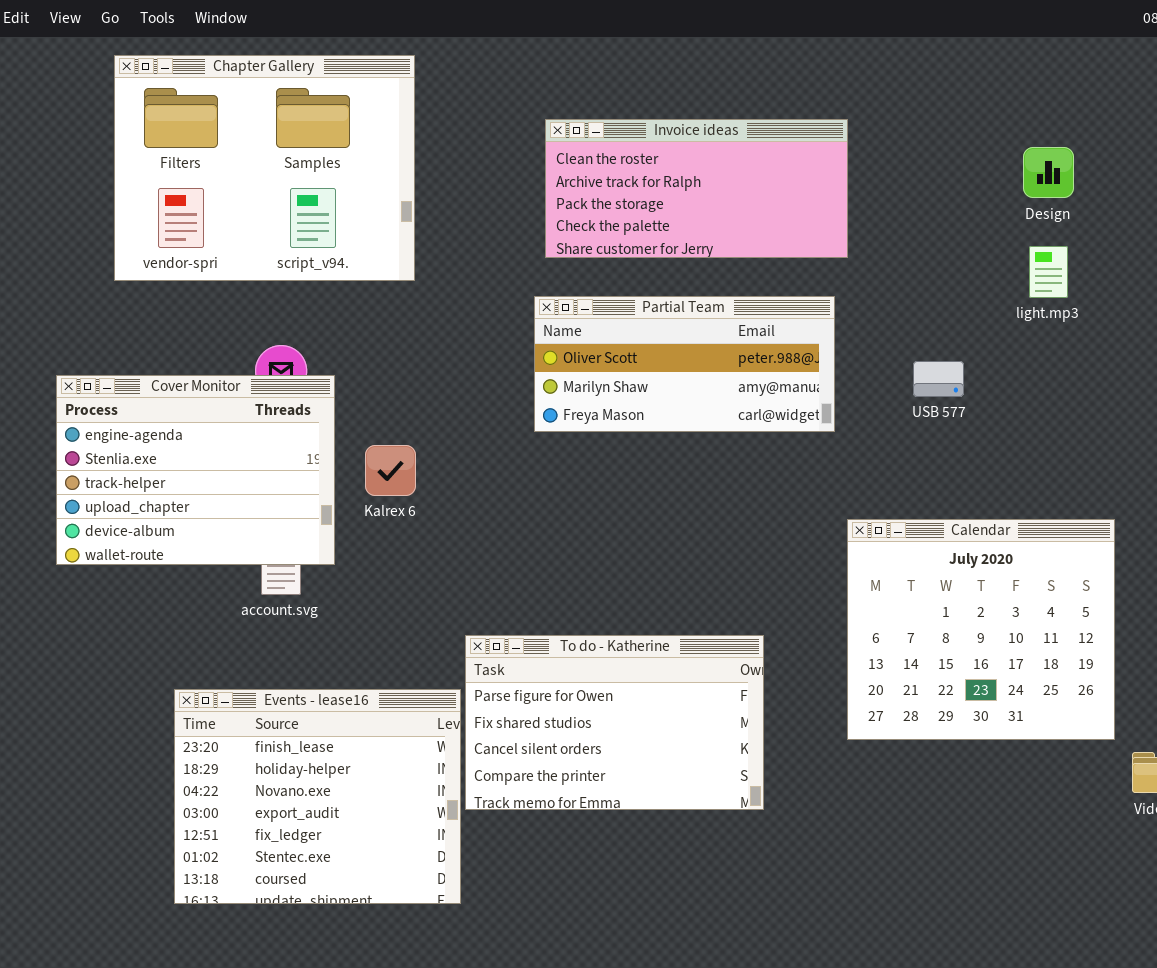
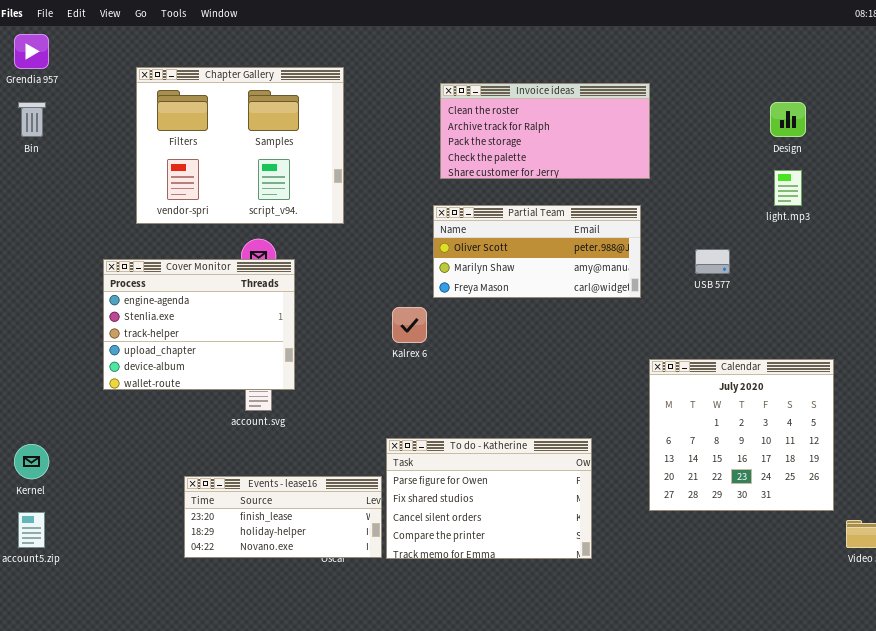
Chapter Gallery: [114,55,415,281] -> [136,67,344,224], moved
Kalrex 6: [365,445,416,496] -> [392,307,427,343], moved
Events - lease16: [174,689,461,904] -> [184,476,382,558], resized

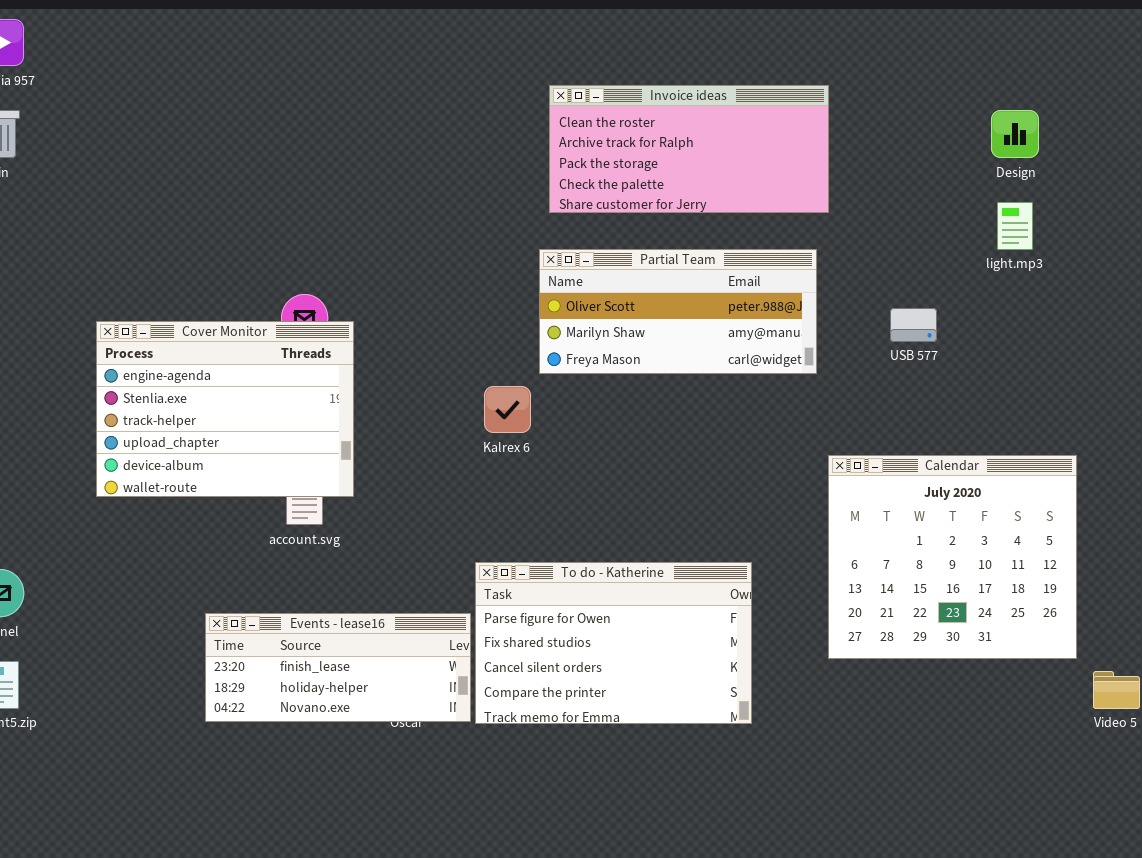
Chapter Gallery: [136,67,344,224] -> none, closed

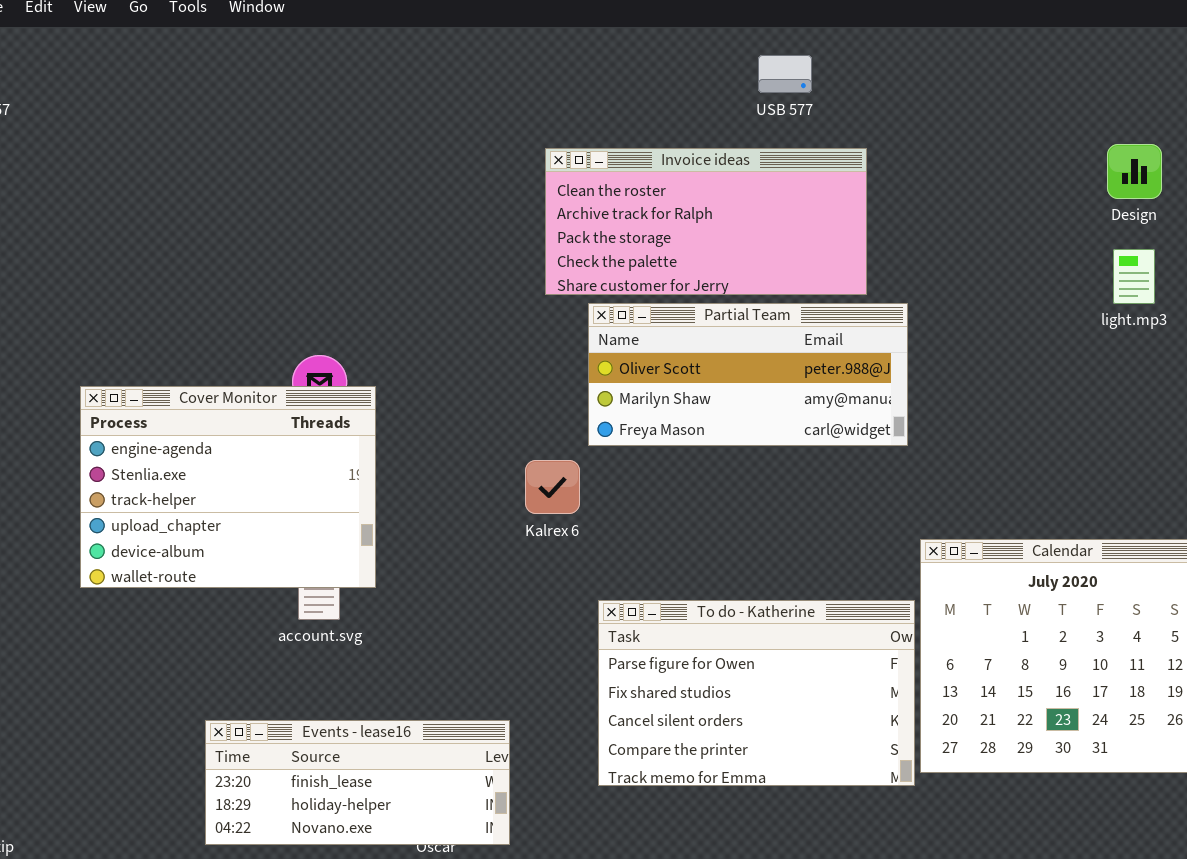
Invoice ideas: [549,85,829,213] -> [545,148,867,295], moved
USB 577: [890,308,937,342] -> [758,55,812,93], moved
To do - Katherine: [475,562,752,724] -> [598,600,915,786], moved

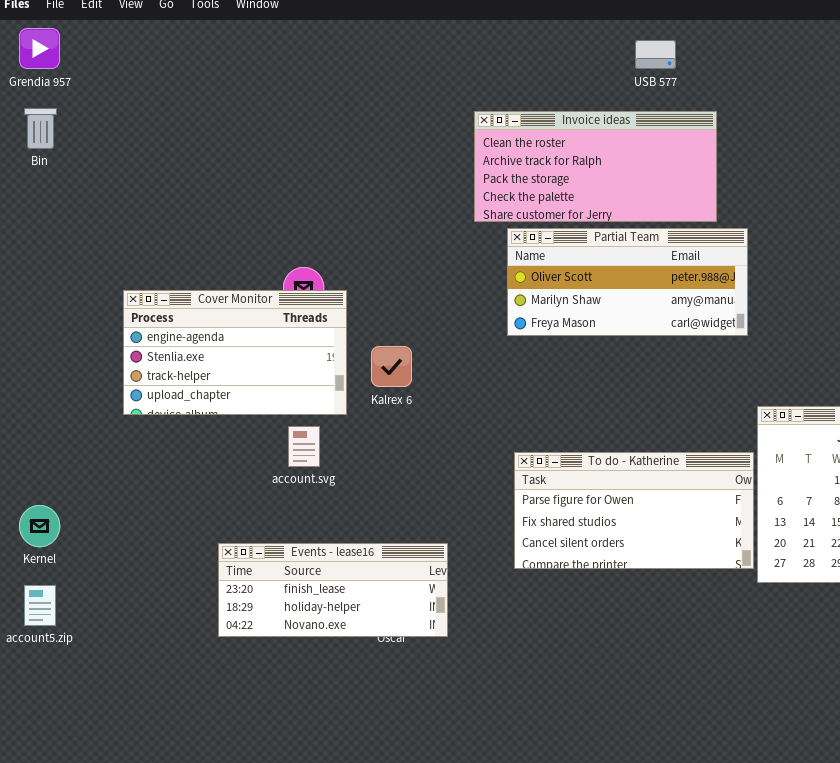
Cover Monitor: [80,386,376,588] -> [123,290,347,415], resized
Kalrex 6: [525,460,580,514] -> [371,346,412,387], moved
To do - Katherine: [598,600,915,786] -> [514,452,754,569], resized

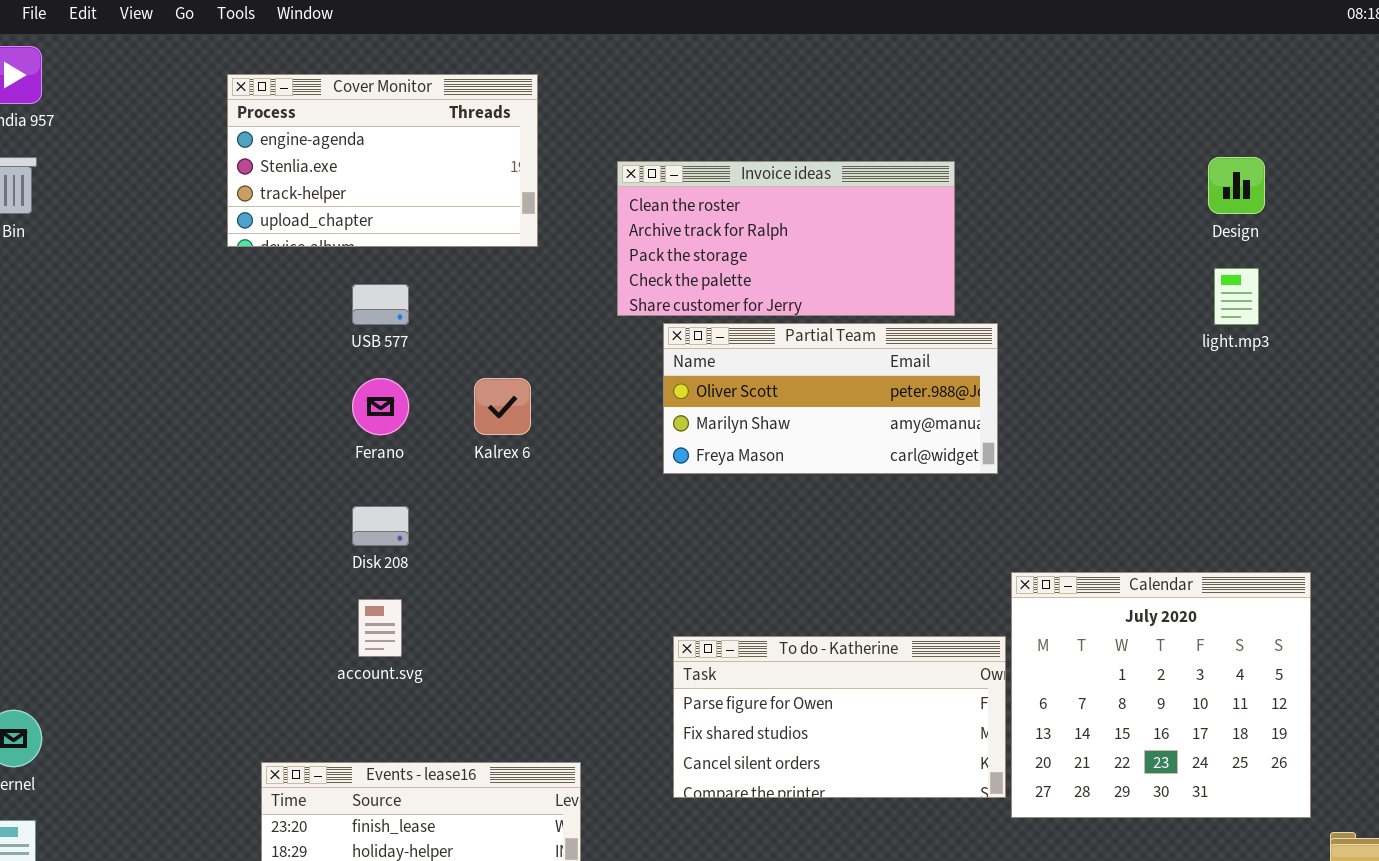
USB 577: [635,40,676,69] -> [352,284,409,325], moved
Cover Monitor: [123,290,347,415] -> [227,74,538,247], moved
Kalrex 6: [371,346,412,387] -> [474,378,531,435], moved

